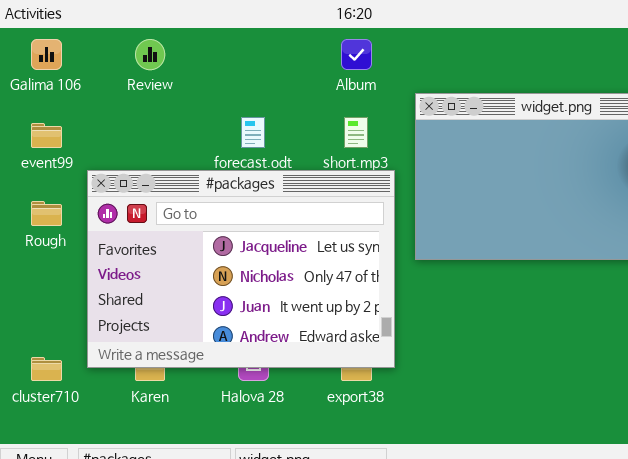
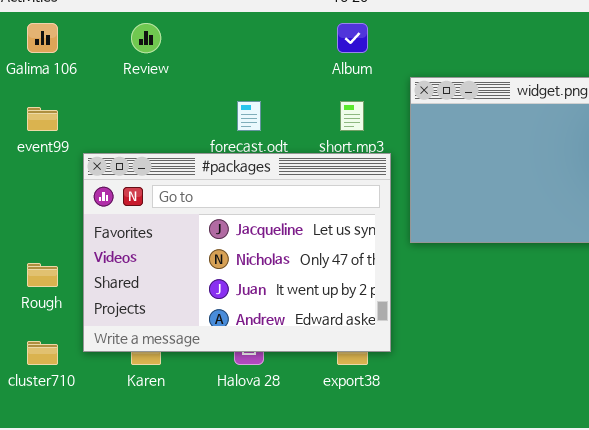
Rough: [31,201,62,226] -> [27,263,58,287], moved

